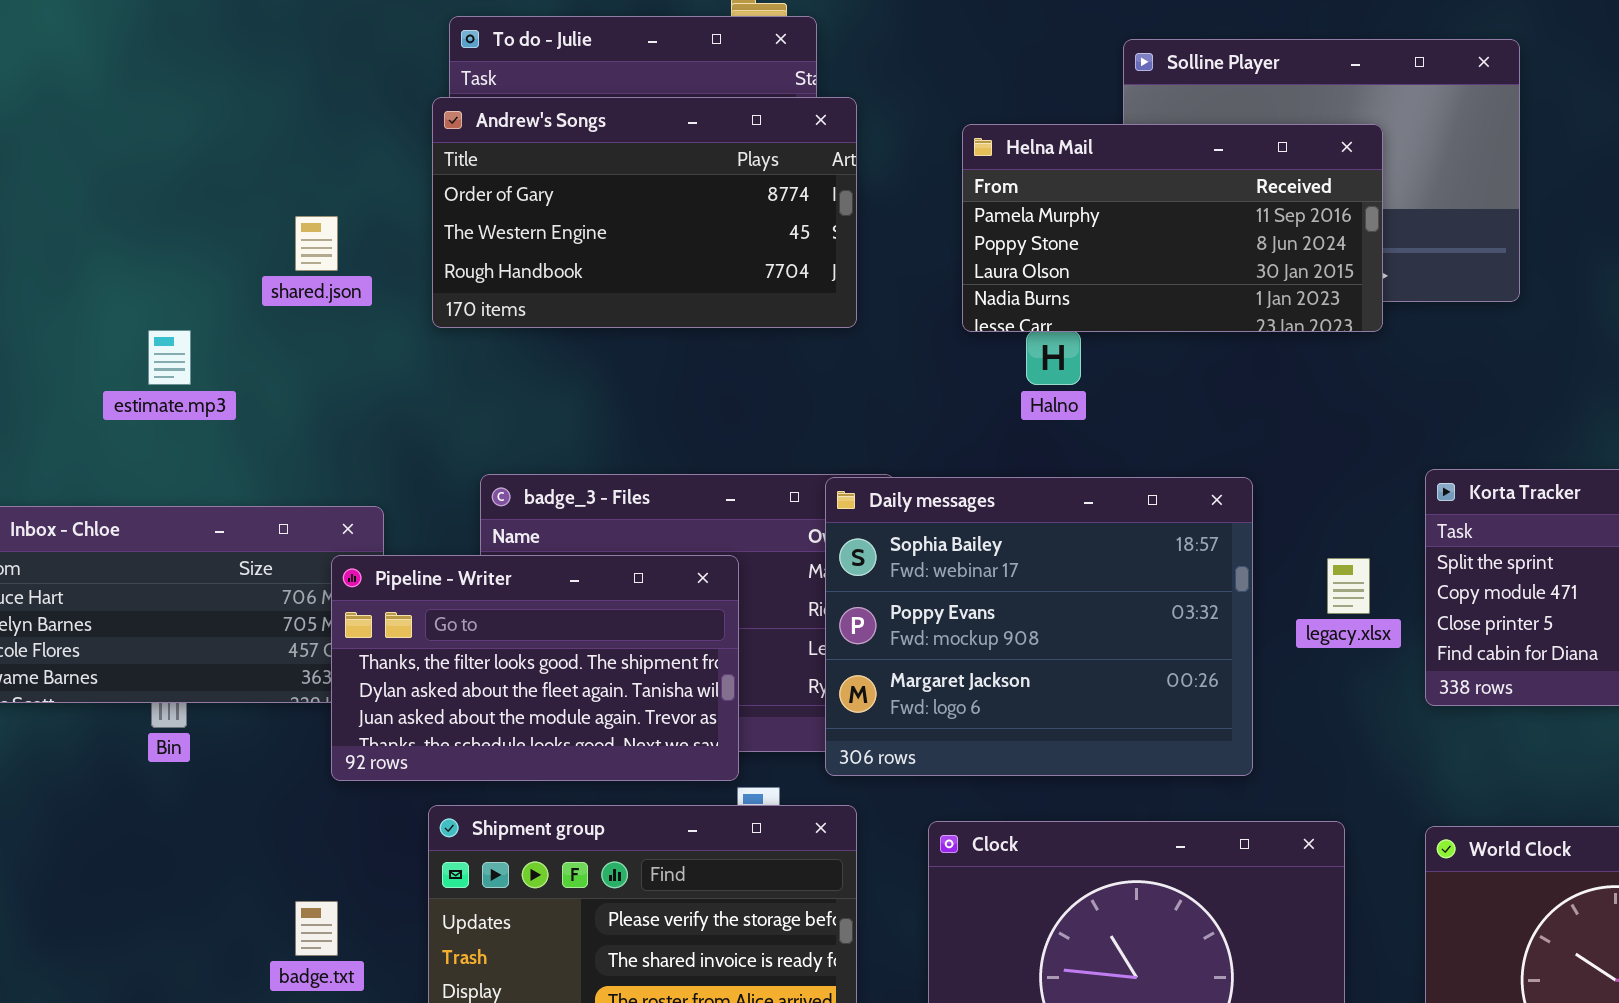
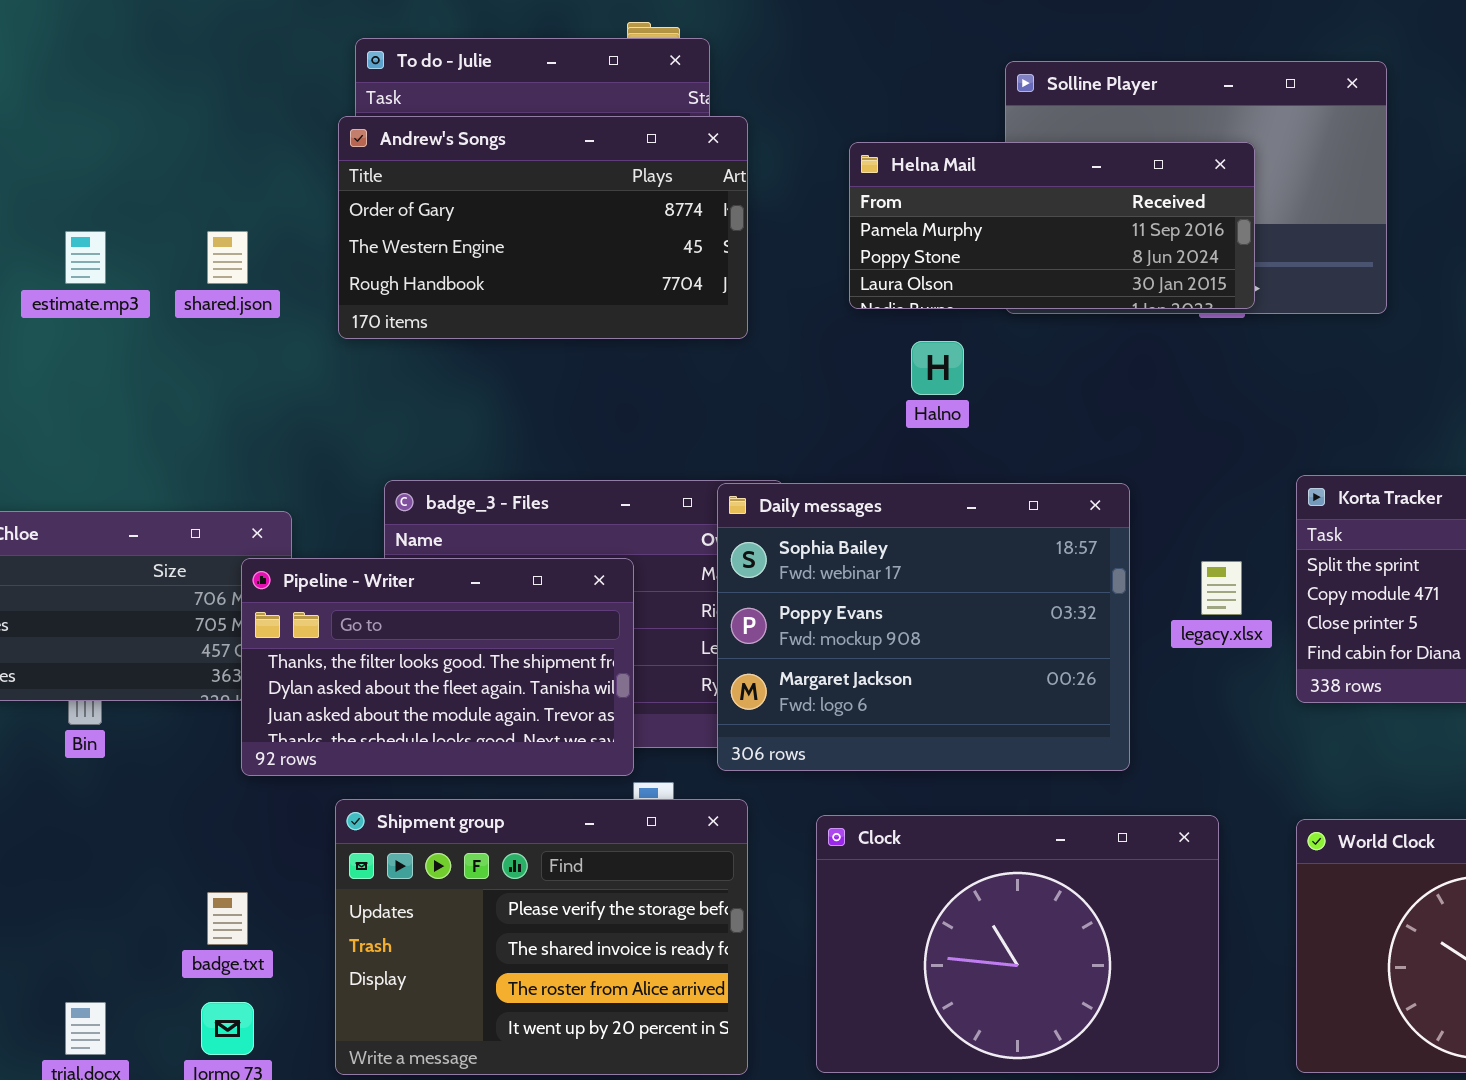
Helna Mail: [962,124,1383,332] -> [849,142,1255,309], resized
estimate.mp3: [148,330,191,385] -> [65,231,106,284], moved

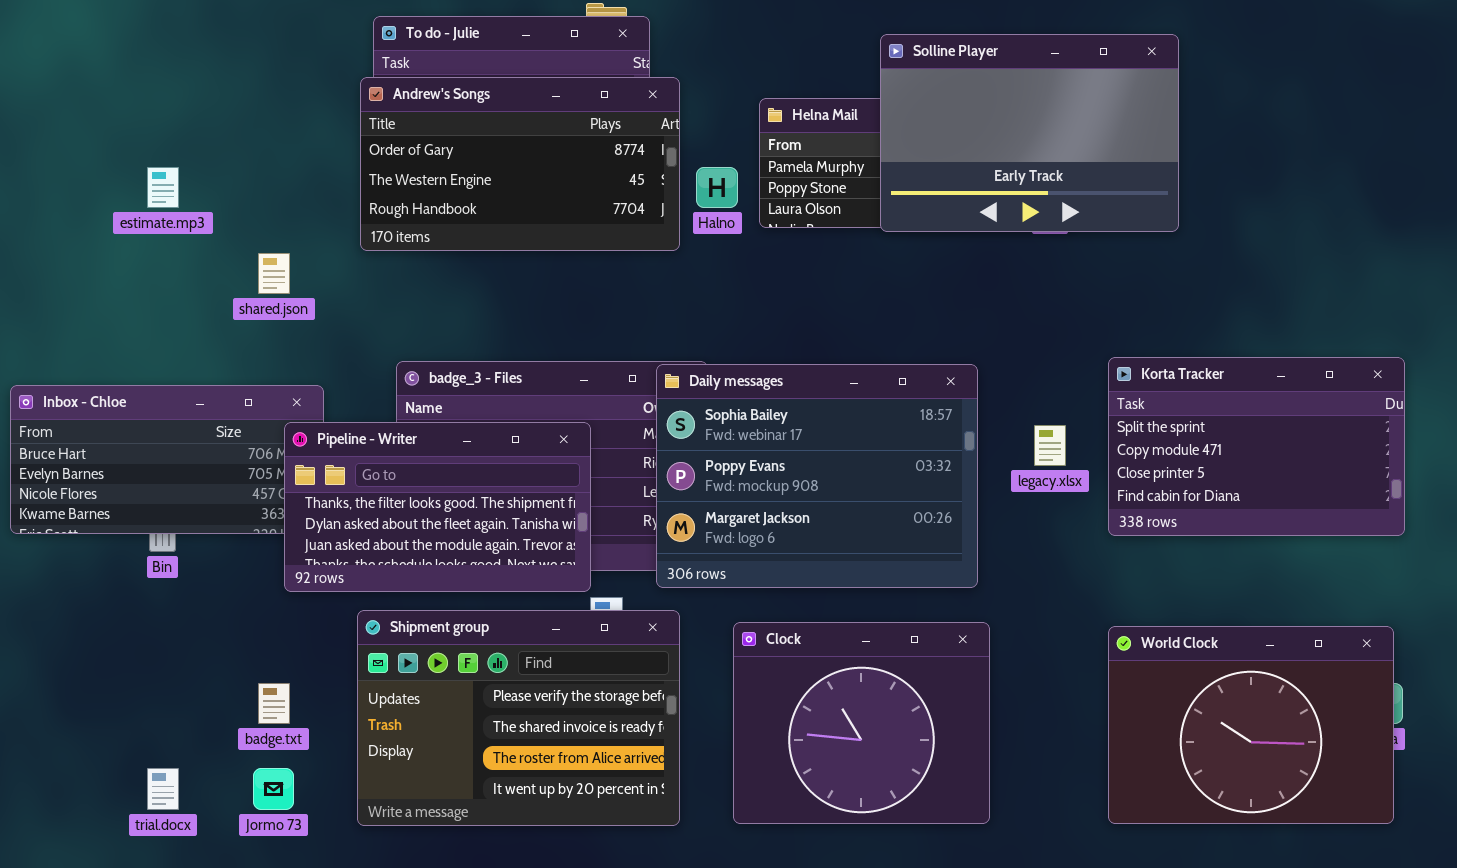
Solline Player: [1005,61,1387,314] -> [880,34,1179,232], raised
shared.json: [207,231,248,284] -> [258,253,290,294], moved
Halno: [911,341,964,395] -> [696,167,738,208], moved
Clock: [816,815,1219,1073] -> [733,622,990,824], resized

